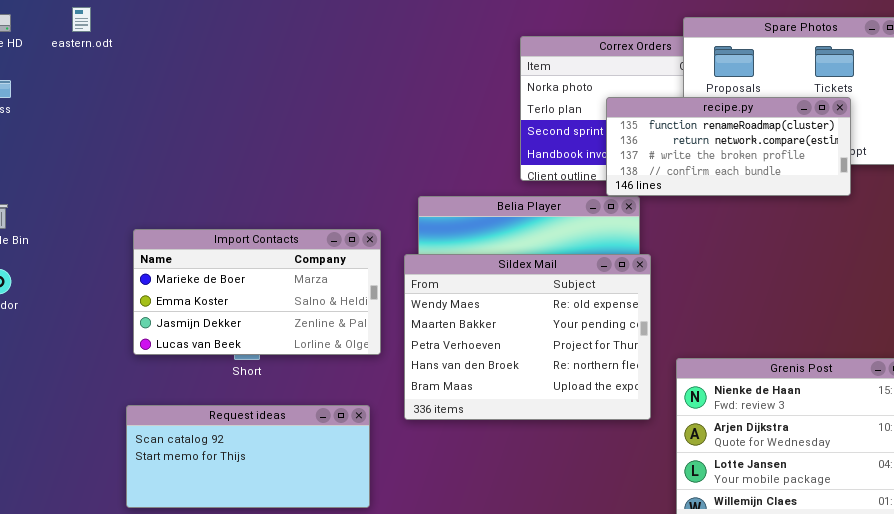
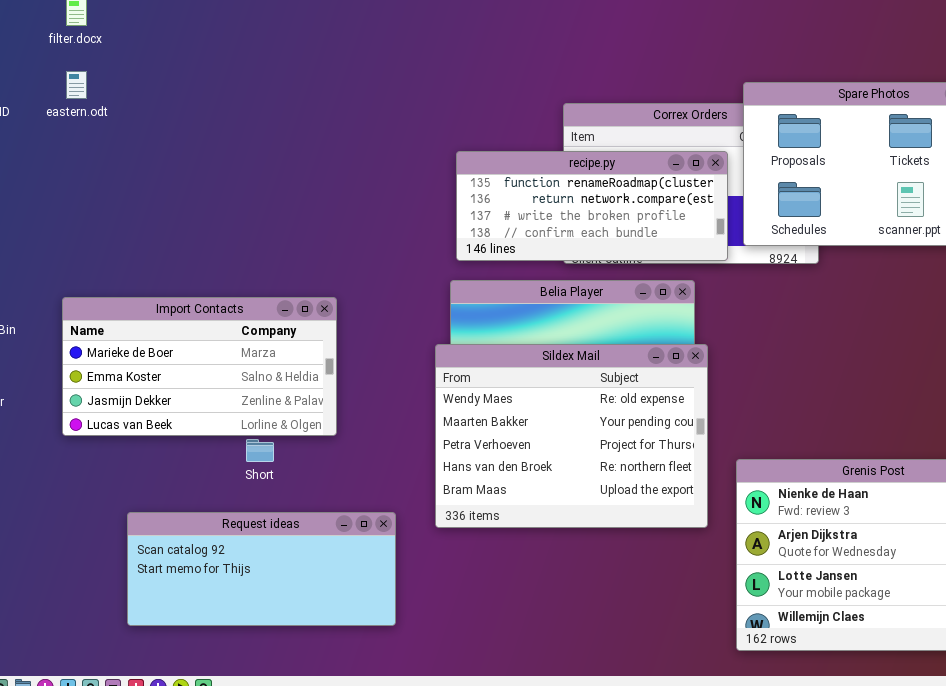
recipe.py: [606,97,851,196] -> [456,151,728,261], moved
Import Contacts: [133,229,381,355] -> [62,297,337,436], moved

